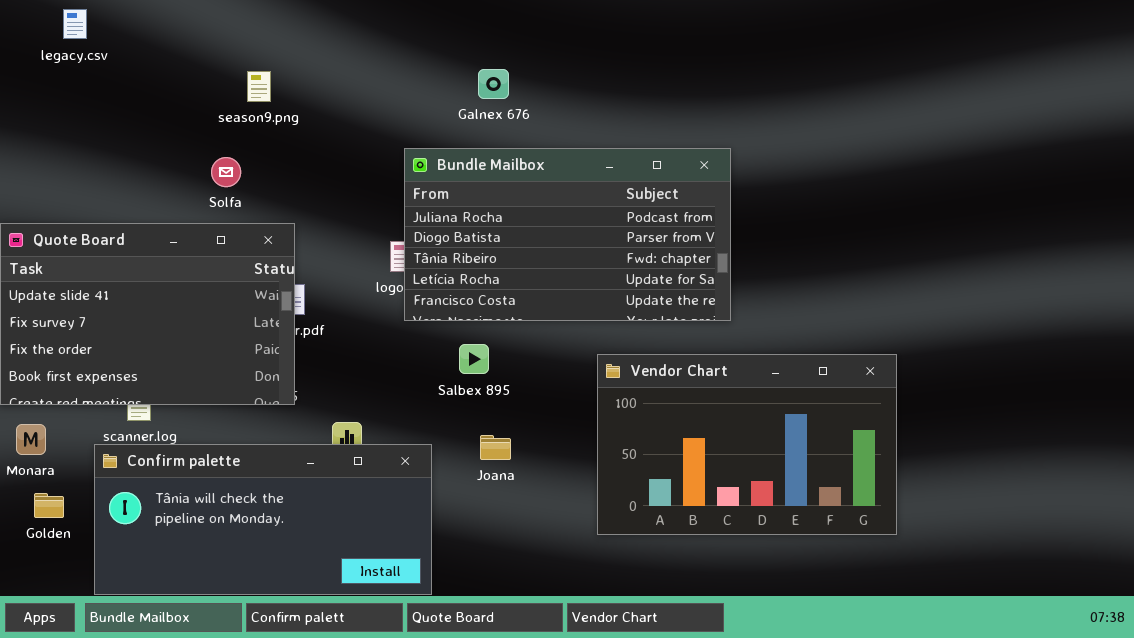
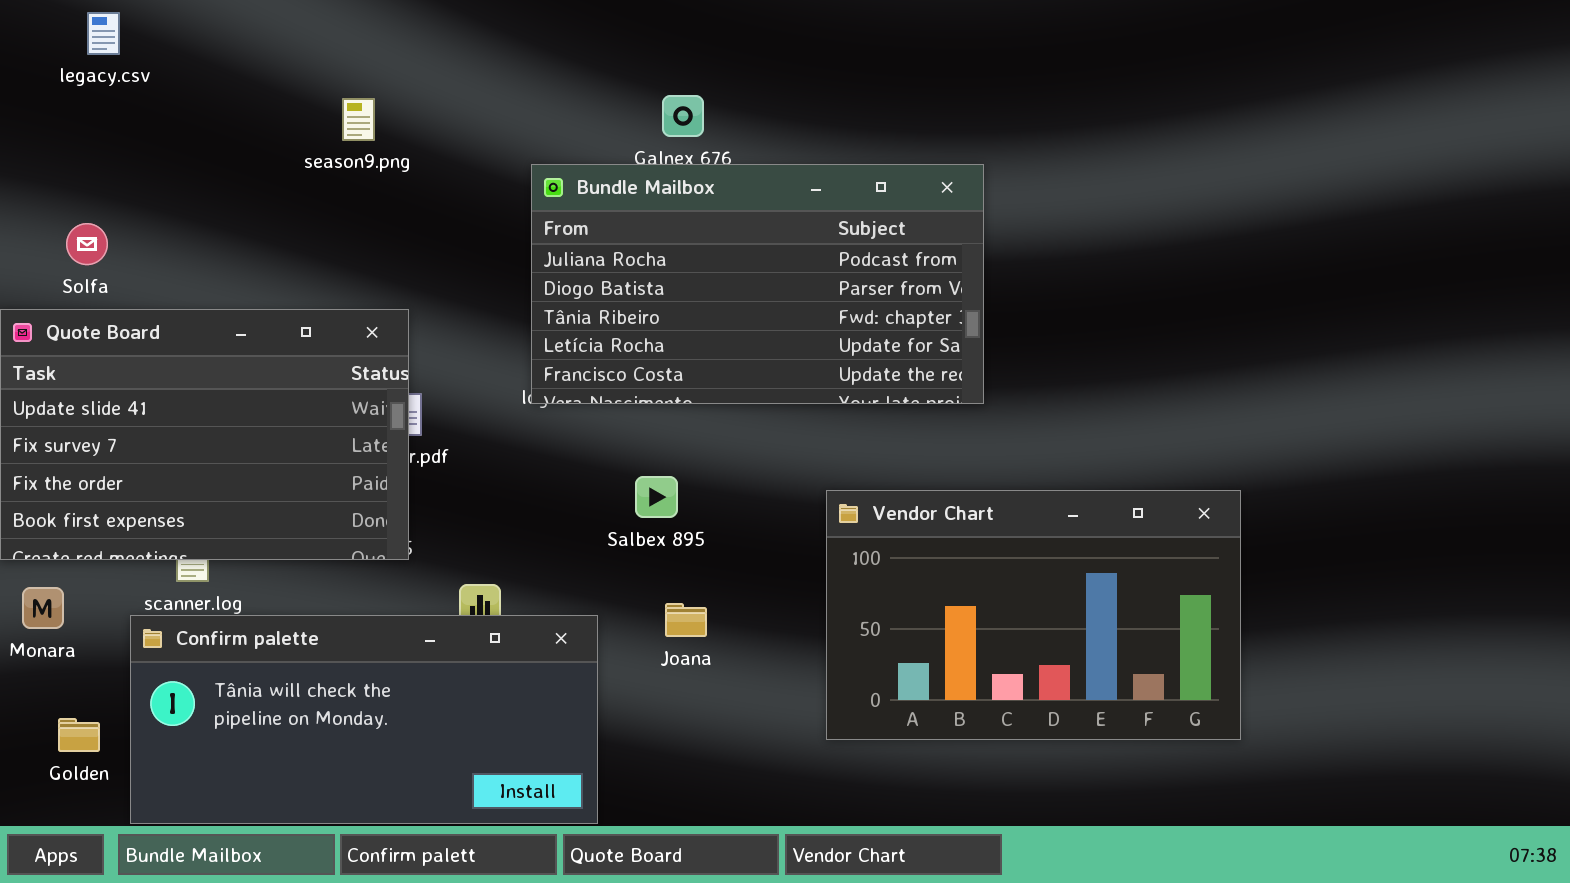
Bundle Mailbox: [404,148,731,321] -> [531,164,984,404], moved
Solfa: [211,157,241,187] -> [66,223,108,265], moved
Golden: [34,493,64,518] -> [58,718,100,752], moved

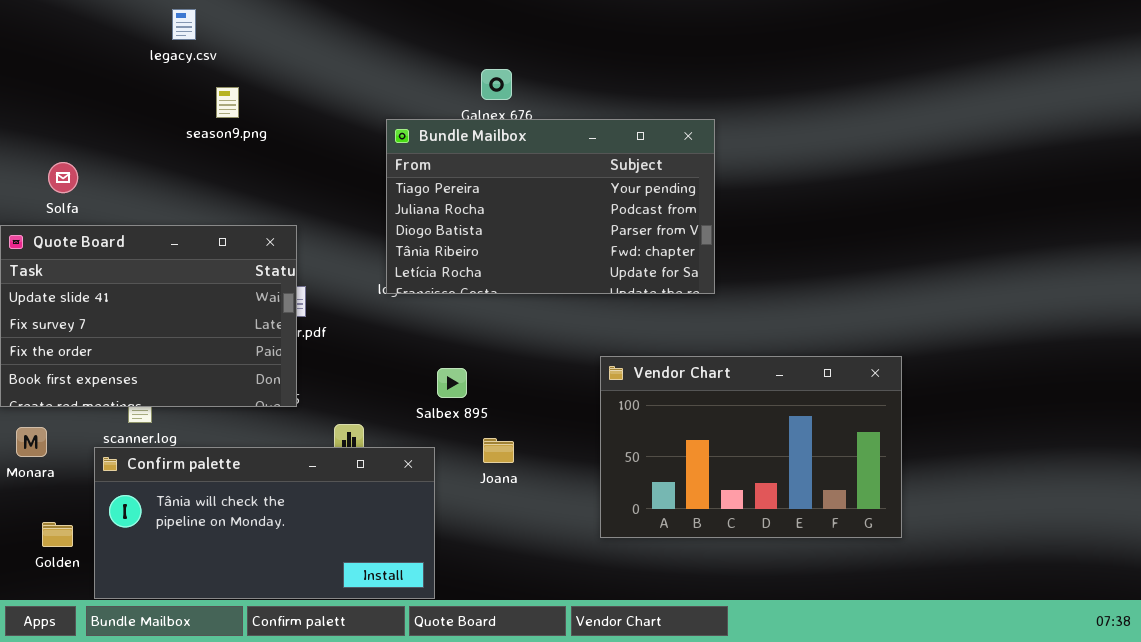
legacy.csv: [87,12,120,55] -> [172,9,196,40], moved
season9.png: [342,98,375,141] -> [216,87,239,118], moved
Bundle Mailbox: [531,164,984,404] -> [386,119,715,294], scrolled up 1 row
Salbex 895: [635,476,678,518] -> [437,368,467,398], moved

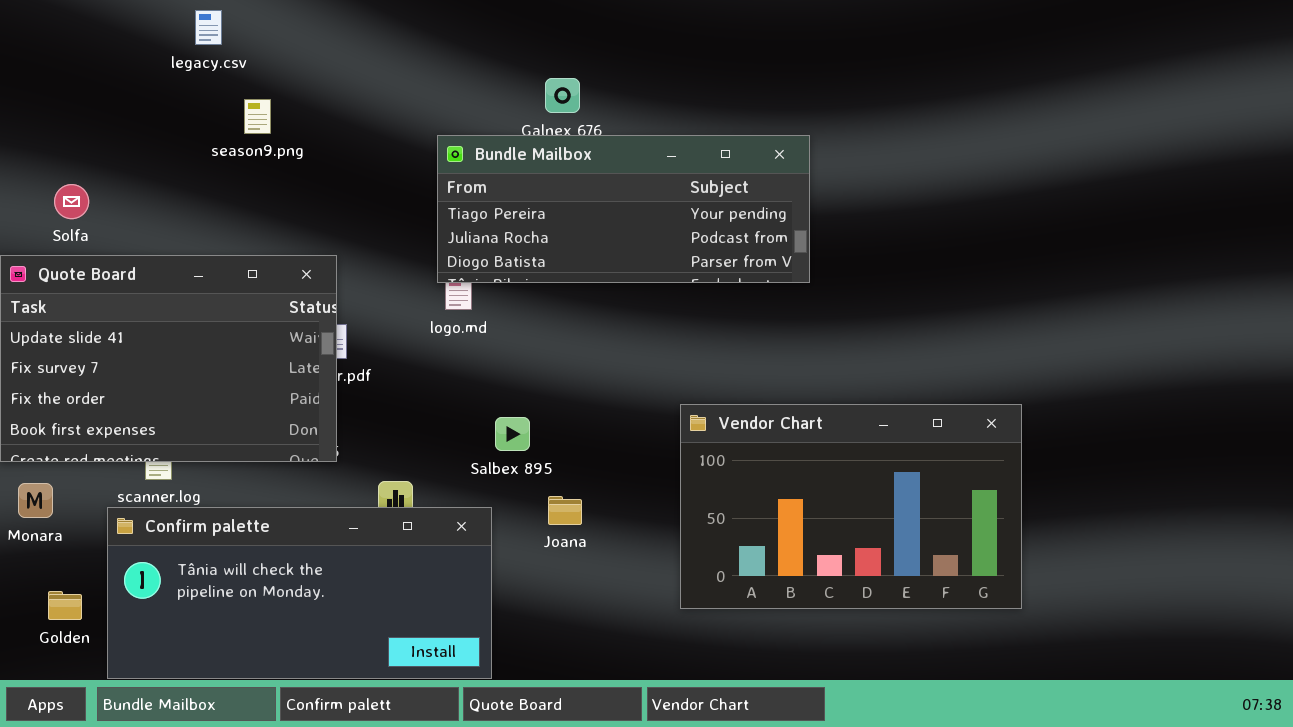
Bundle Mailbox: [386,119,715,294] -> [437,135,810,283], resized

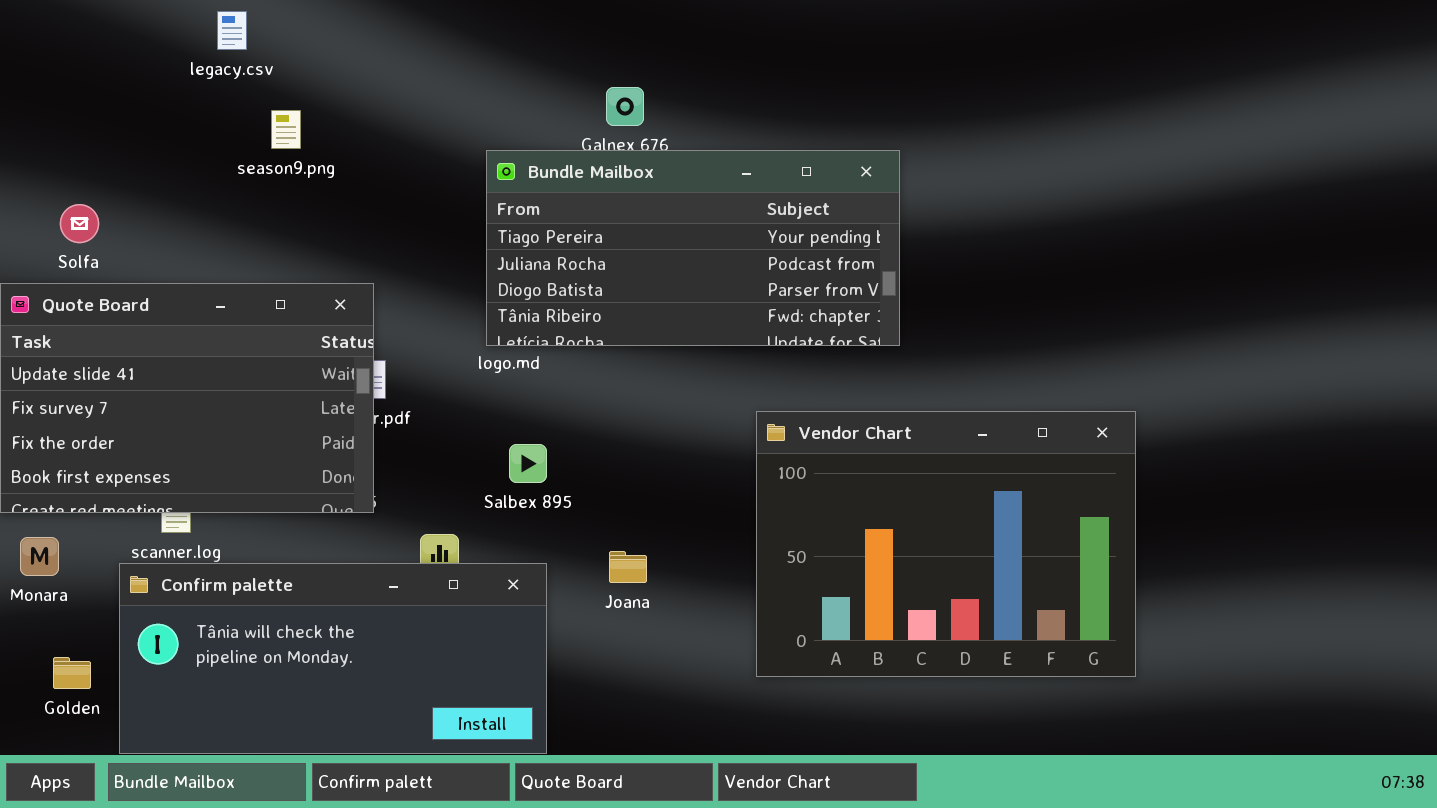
Bundle Mailbox: [437,135,810,283] -> [486,150,900,346], resized
Vendor Chart: [680,404,1022,609] -> [756,411,1136,677], resized
Salbex 895: [495,417,530,451] -> [509,444,547,483], moved

